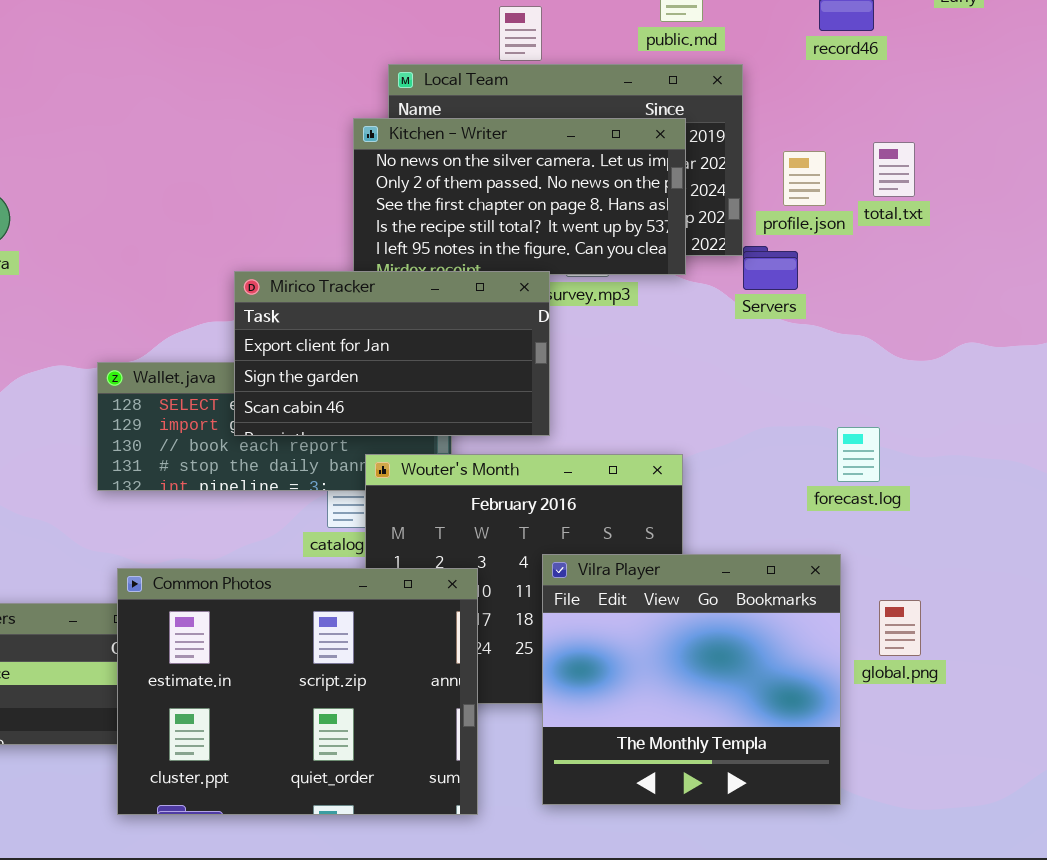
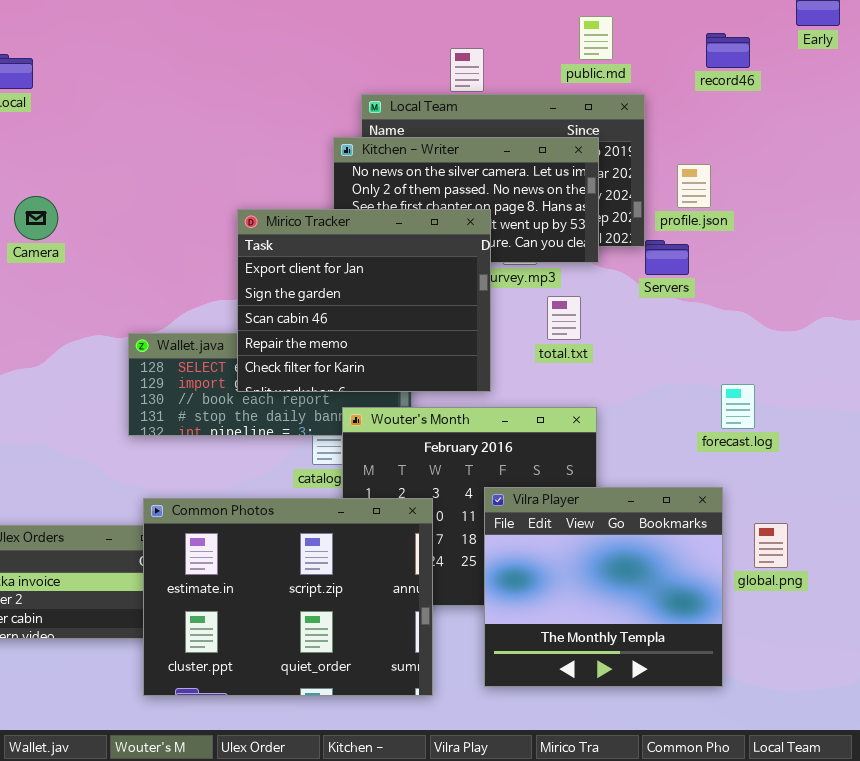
total.txt: [873,142,915,197] -> [547,296,581,340], moved
Mirico Tracker: [234,271,550,436] -> [237,209,491,392], resized

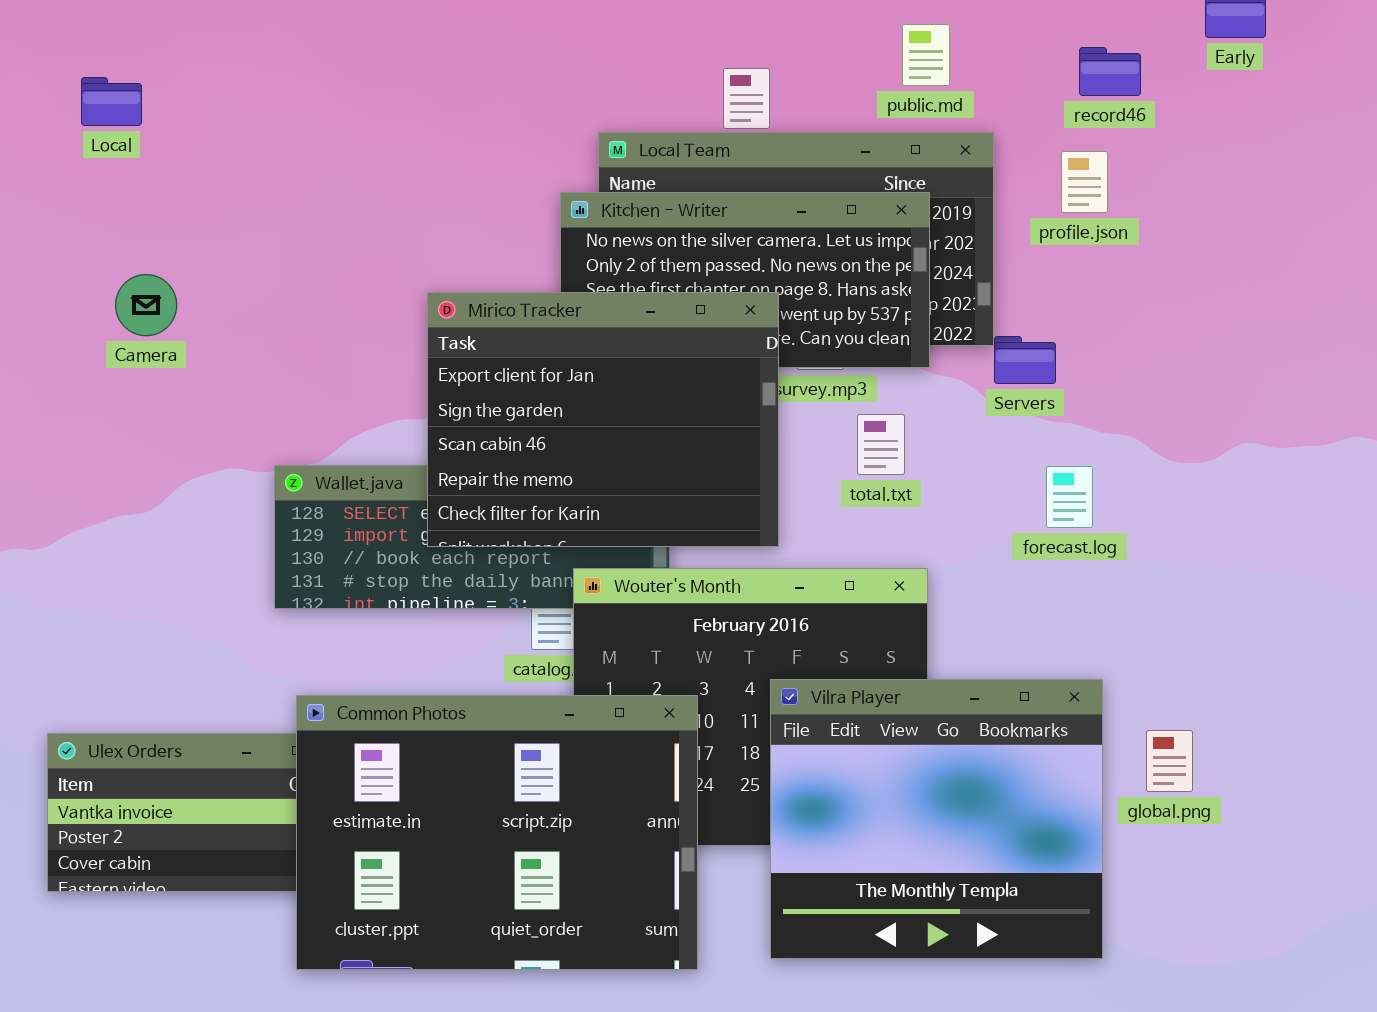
profile.json: [677,164,711,208] -> [1061,151,1108,213], moved
forecast.log: [721,384,755,429] -> [1046,466,1093,528], moved

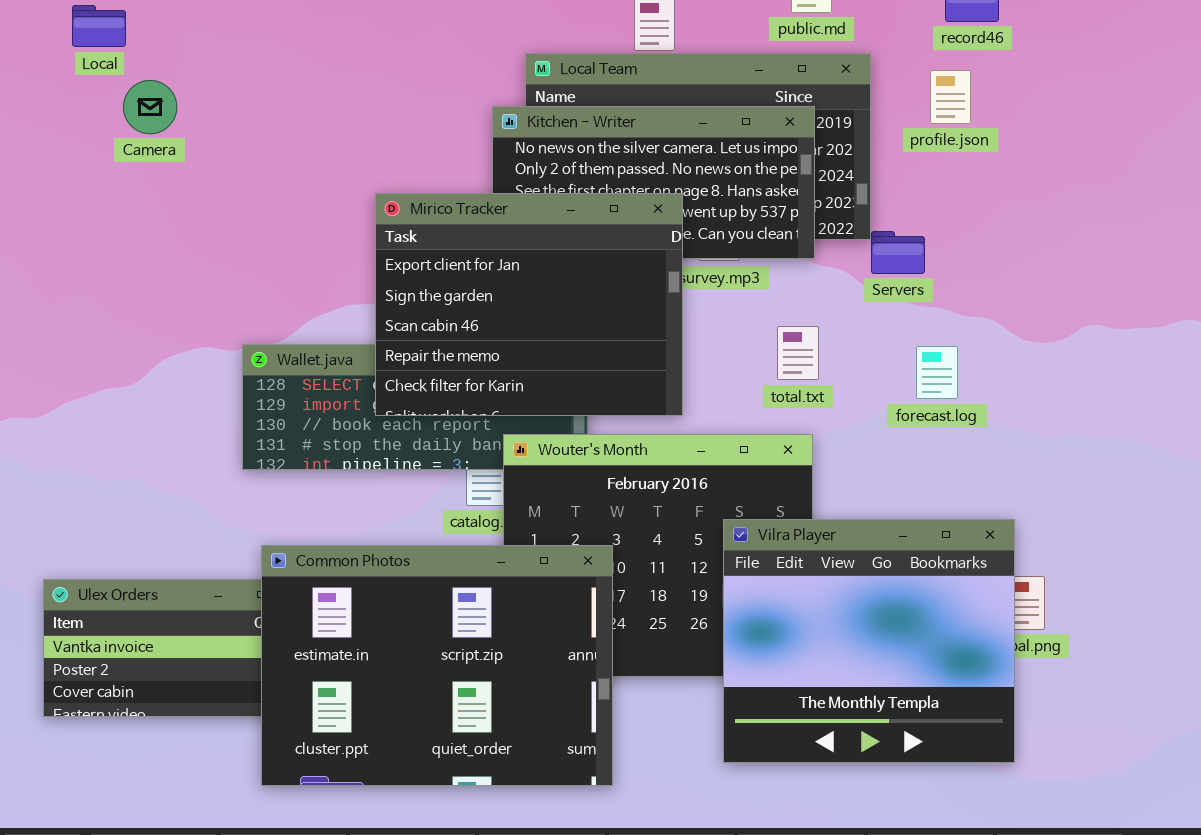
Camera: [115,274,177,336] -> [123,80,177,134], moved
total.txt: [857,414,905,475] -> [777,326,819,380], moved
Vilra Player: [770,679,1103,959] -> [723,519,1015,763], moved

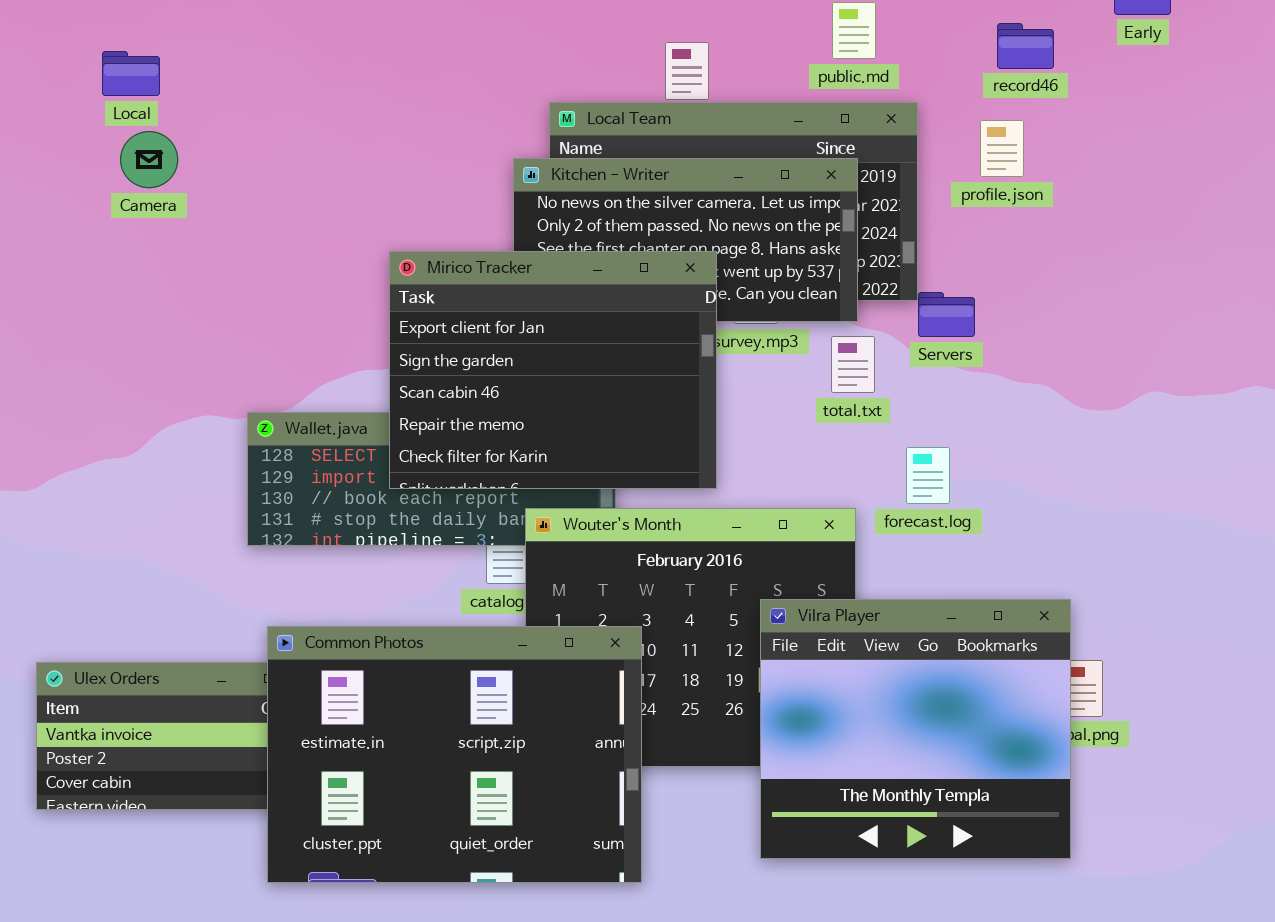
Local: [72,5,126,47] -> [102,51,160,96], moved
total.txt: [777,326,819,380] -> [831,336,875,393], moved
forecast.log: [916,346,958,399] -> [906,447,950,504], moved

